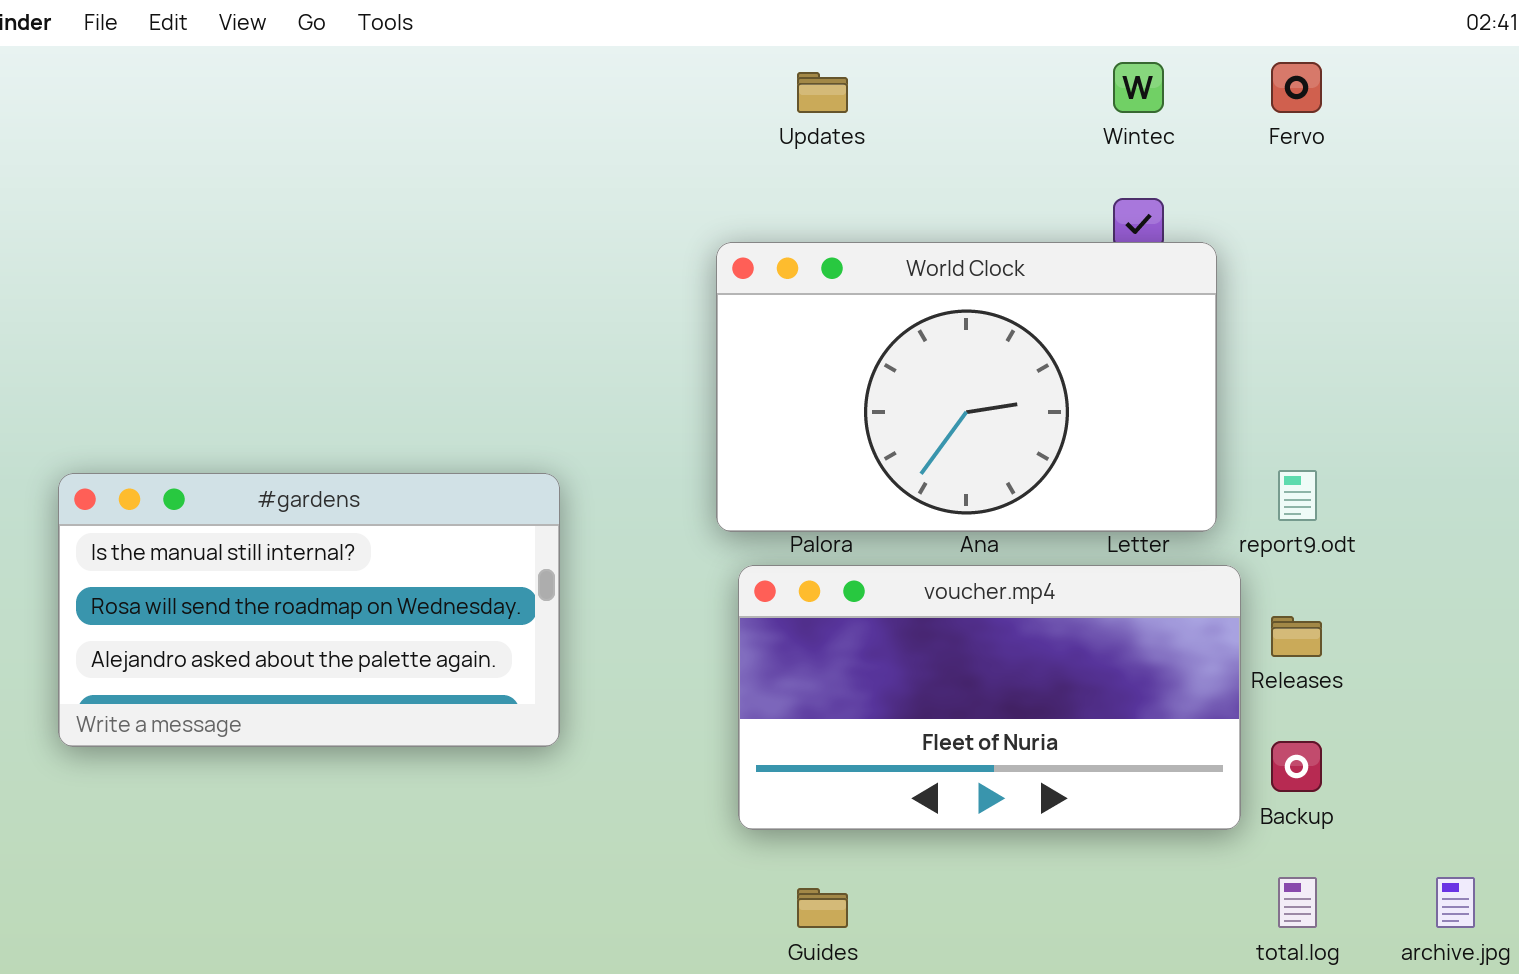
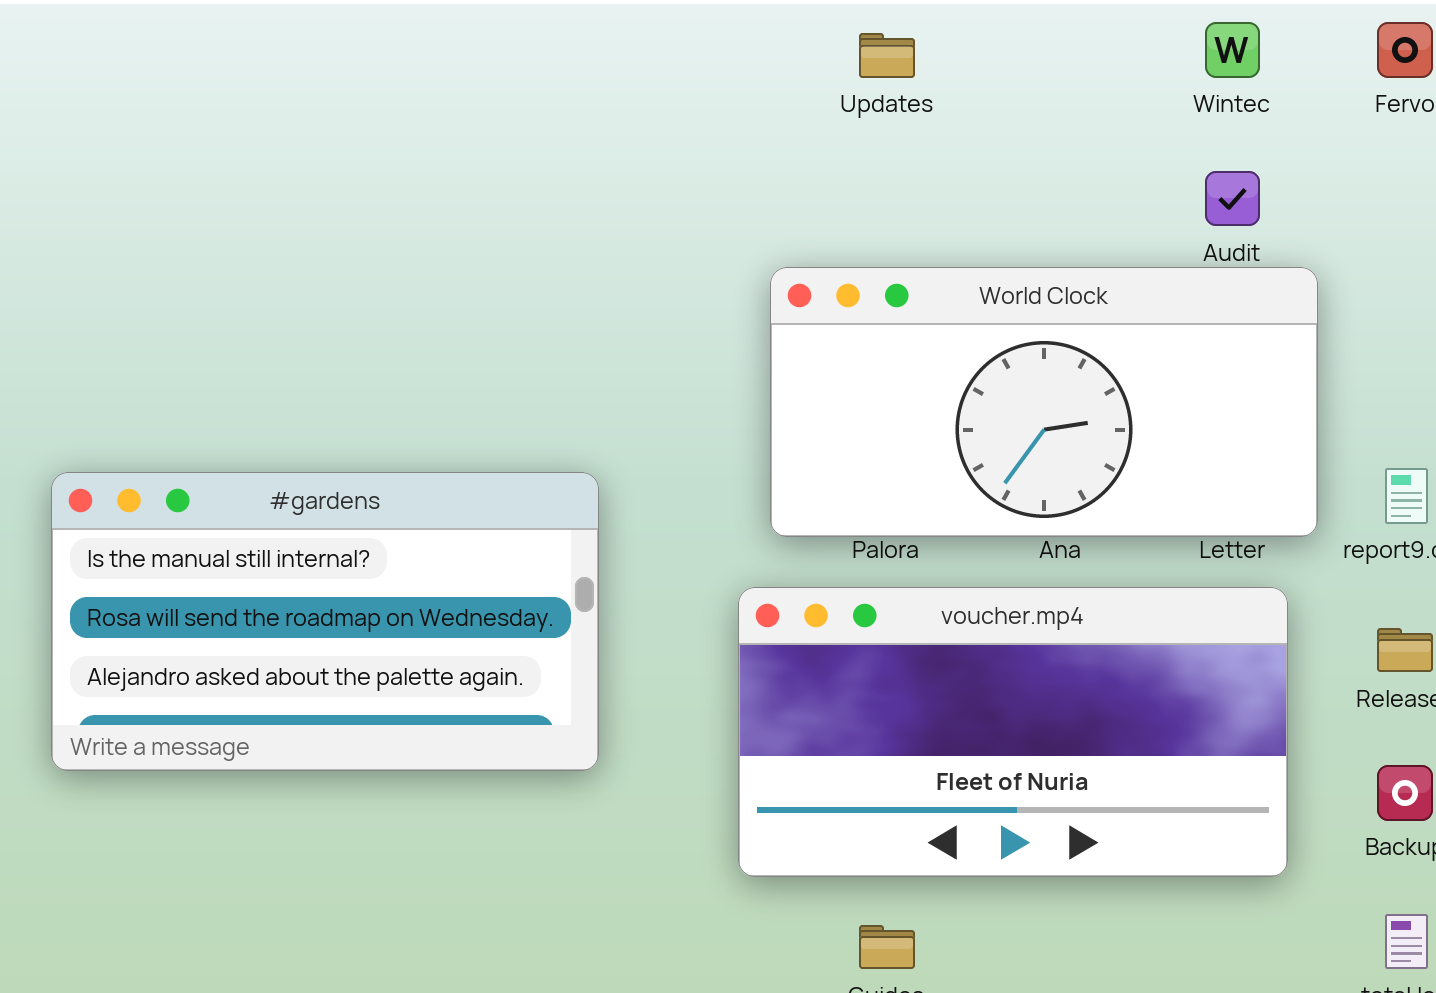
World Clock: [716,242,1217,532] -> [770,267,1318,537], resized
voucher.mp4: [738,565,1241,830] -> [738,587,1288,877], moved

